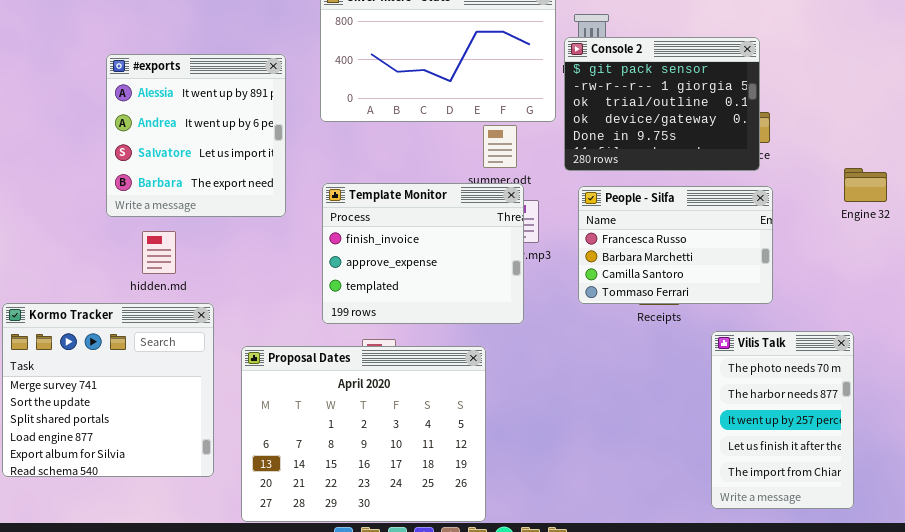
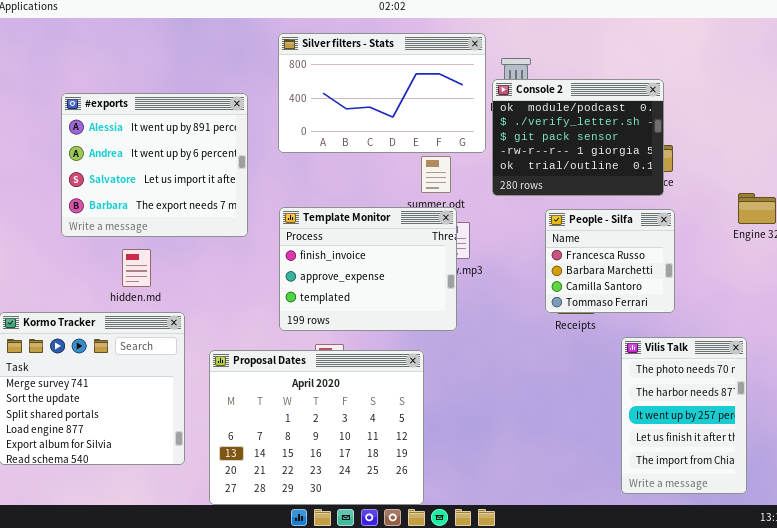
Console 2: [564,37,760,171] -> [492,79,664,196], scrolled up 2 rows
#exports: [106,54,286,217] -> [61,93,248,237], resized
People - Silfa: [578,186,773,304] -> [545,209,675,313], resized

